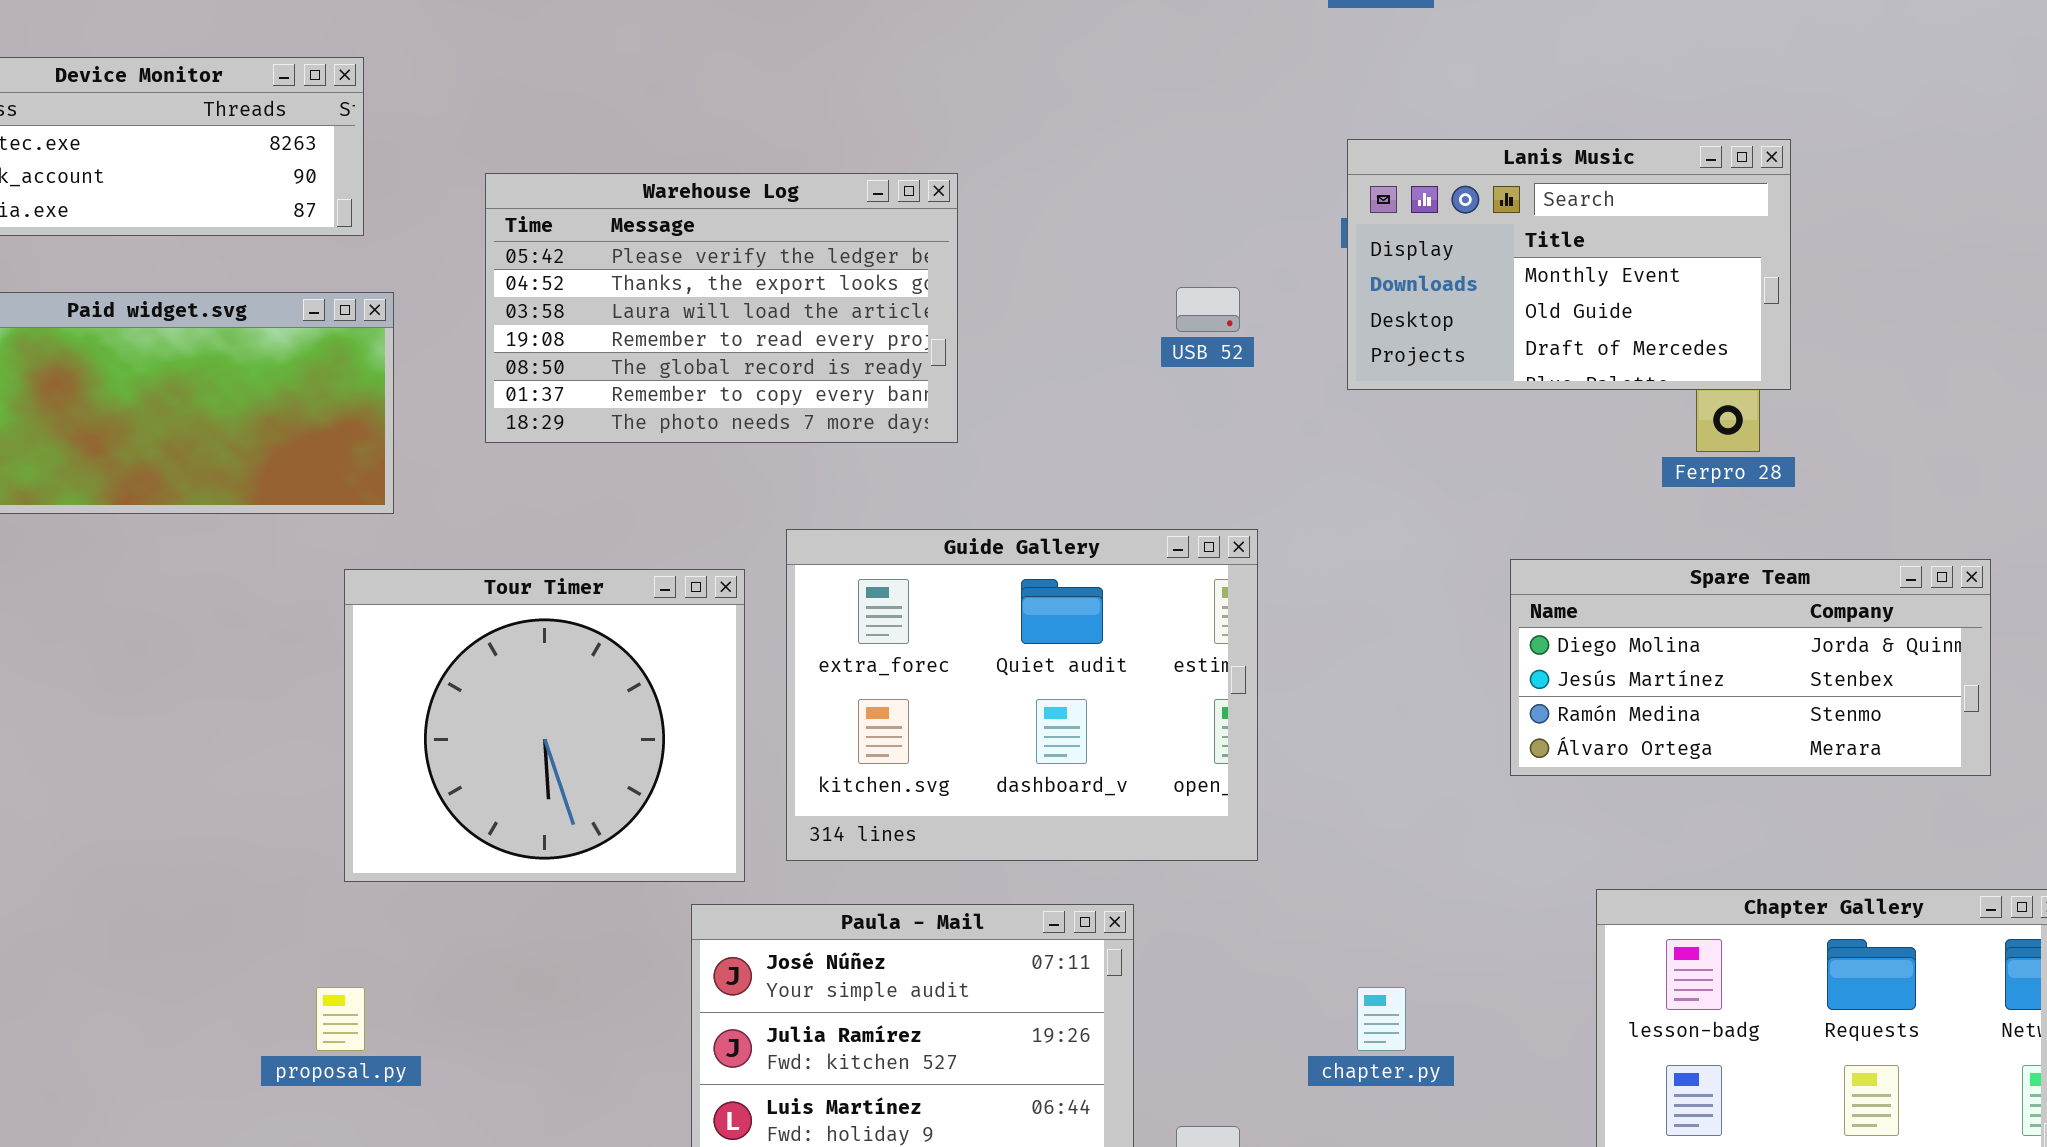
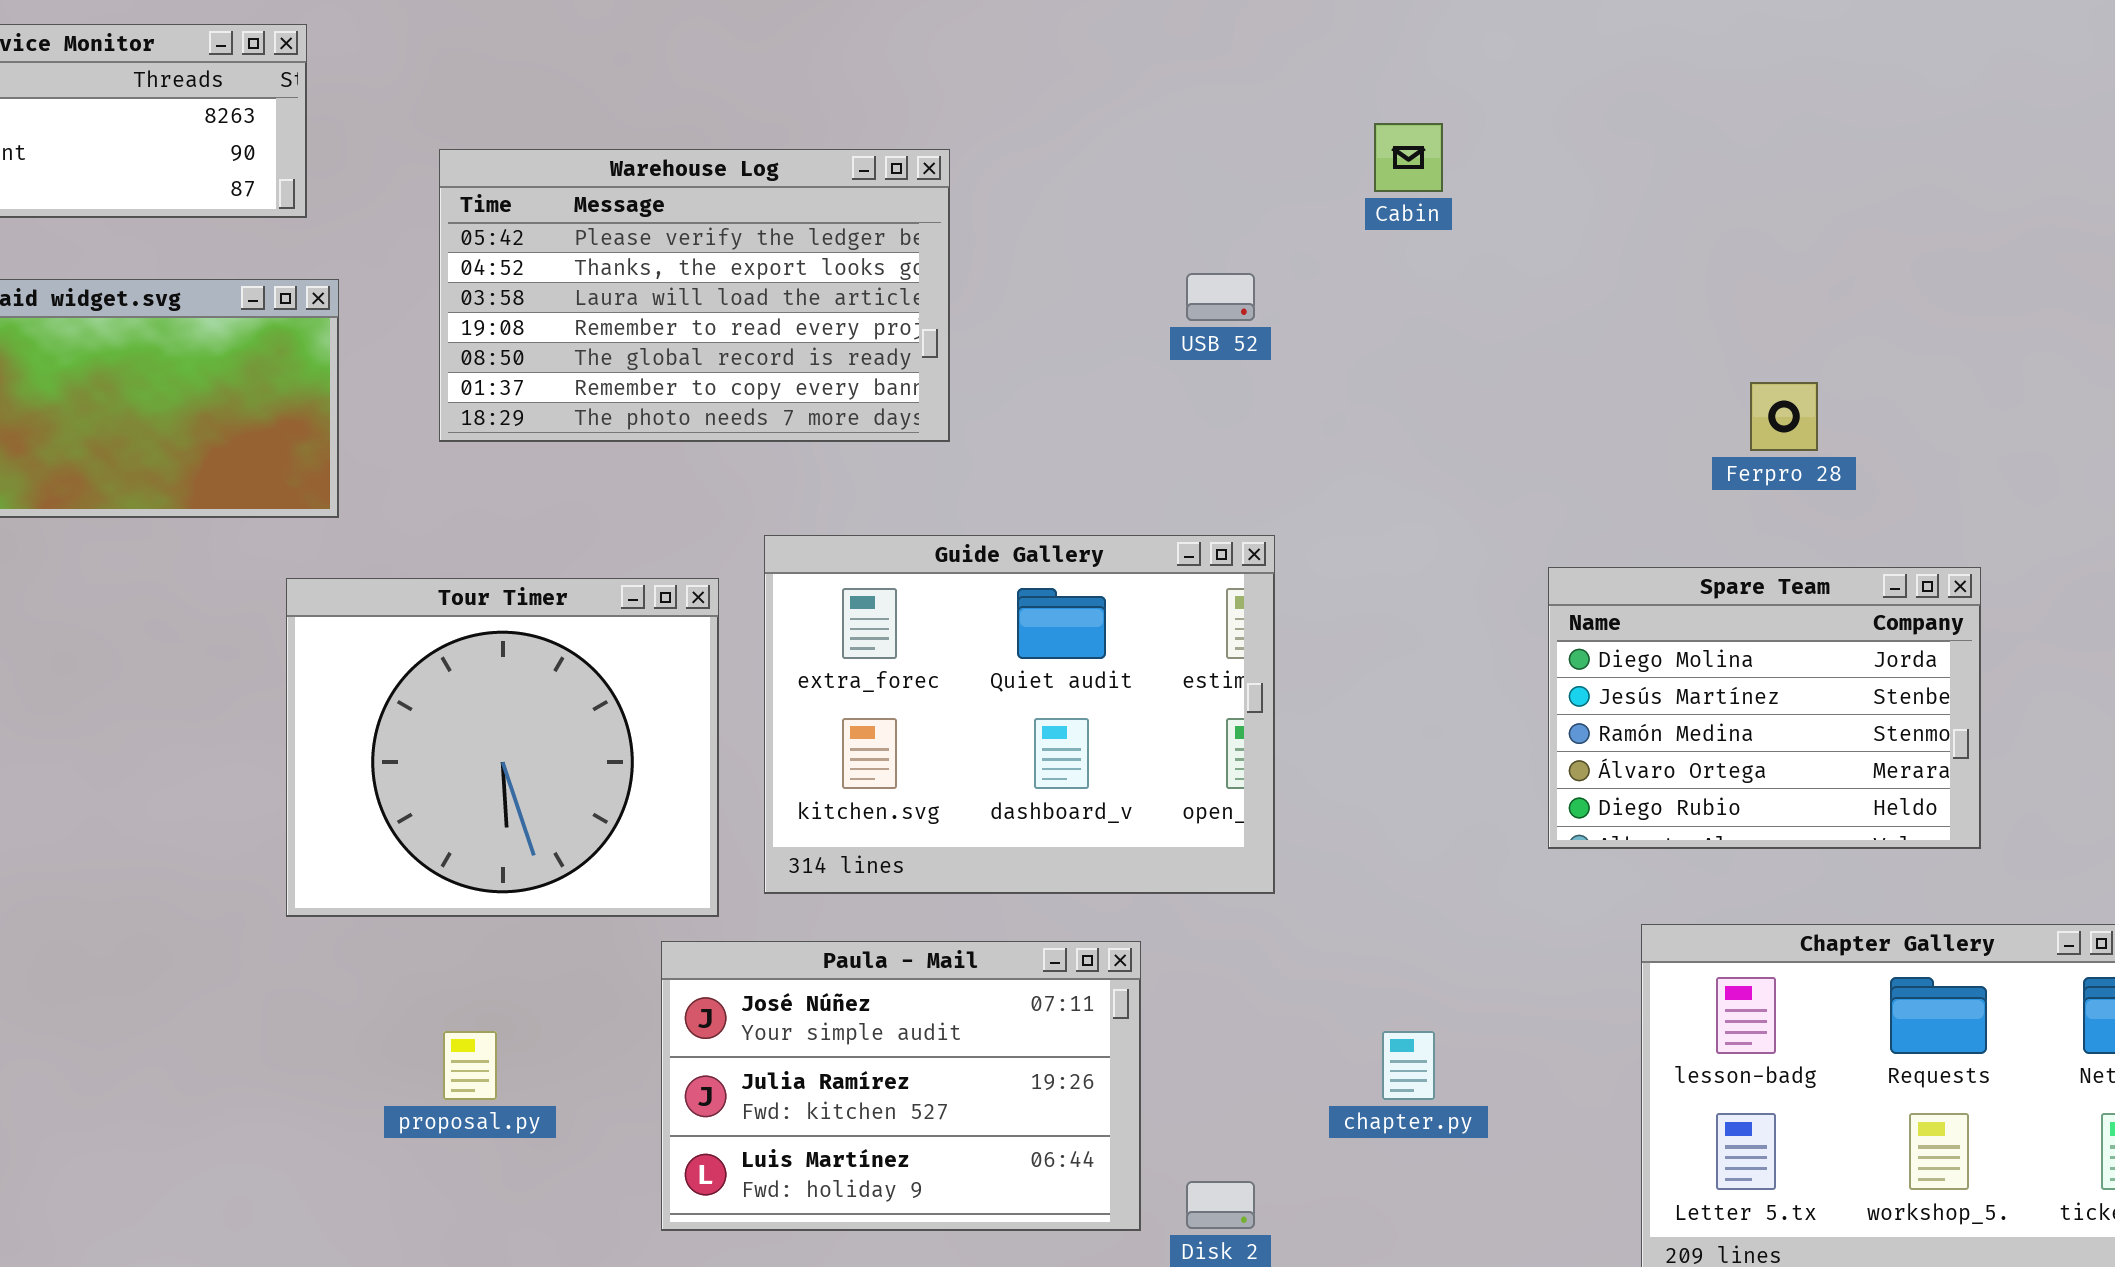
Lanis Music: [1347,139,1791,390] -> none, closed
Spare Team: [1510,559,1991,776] -> [1548,567,1981,849], resized
proposal.py: [316,987,365,1051] -> [443,1031,497,1100], moved

